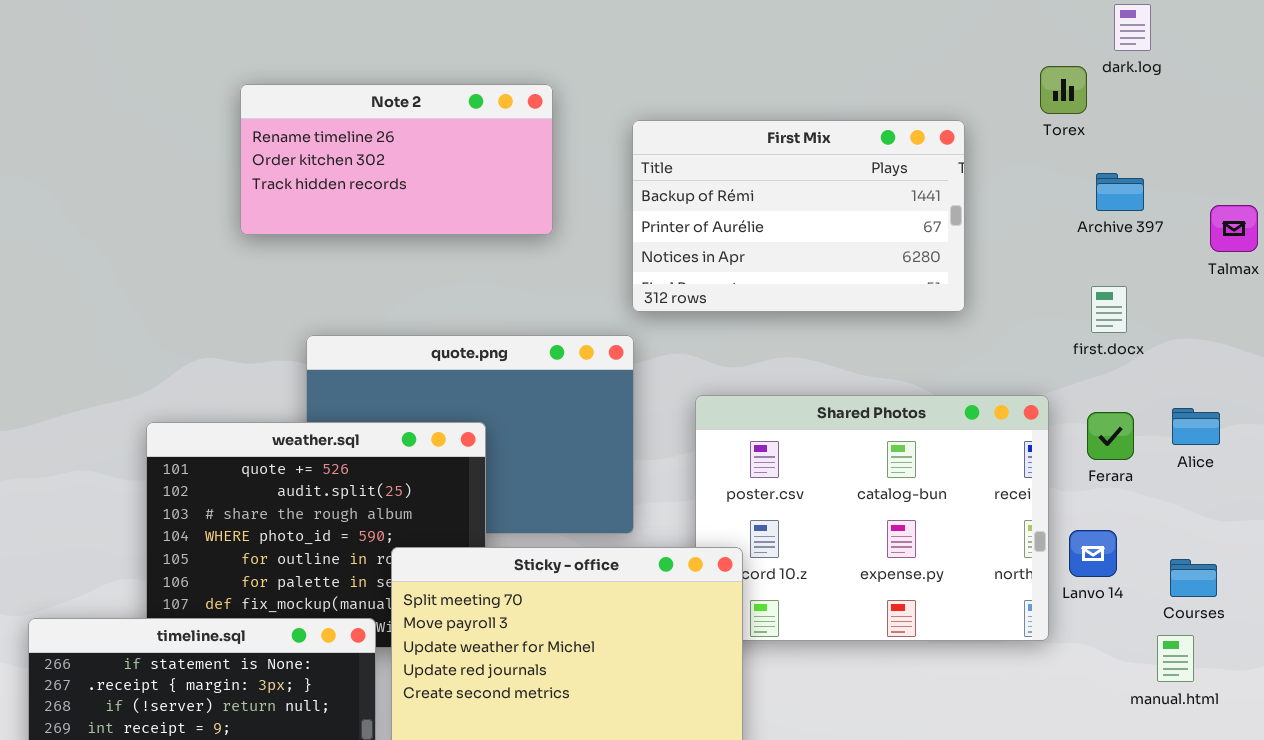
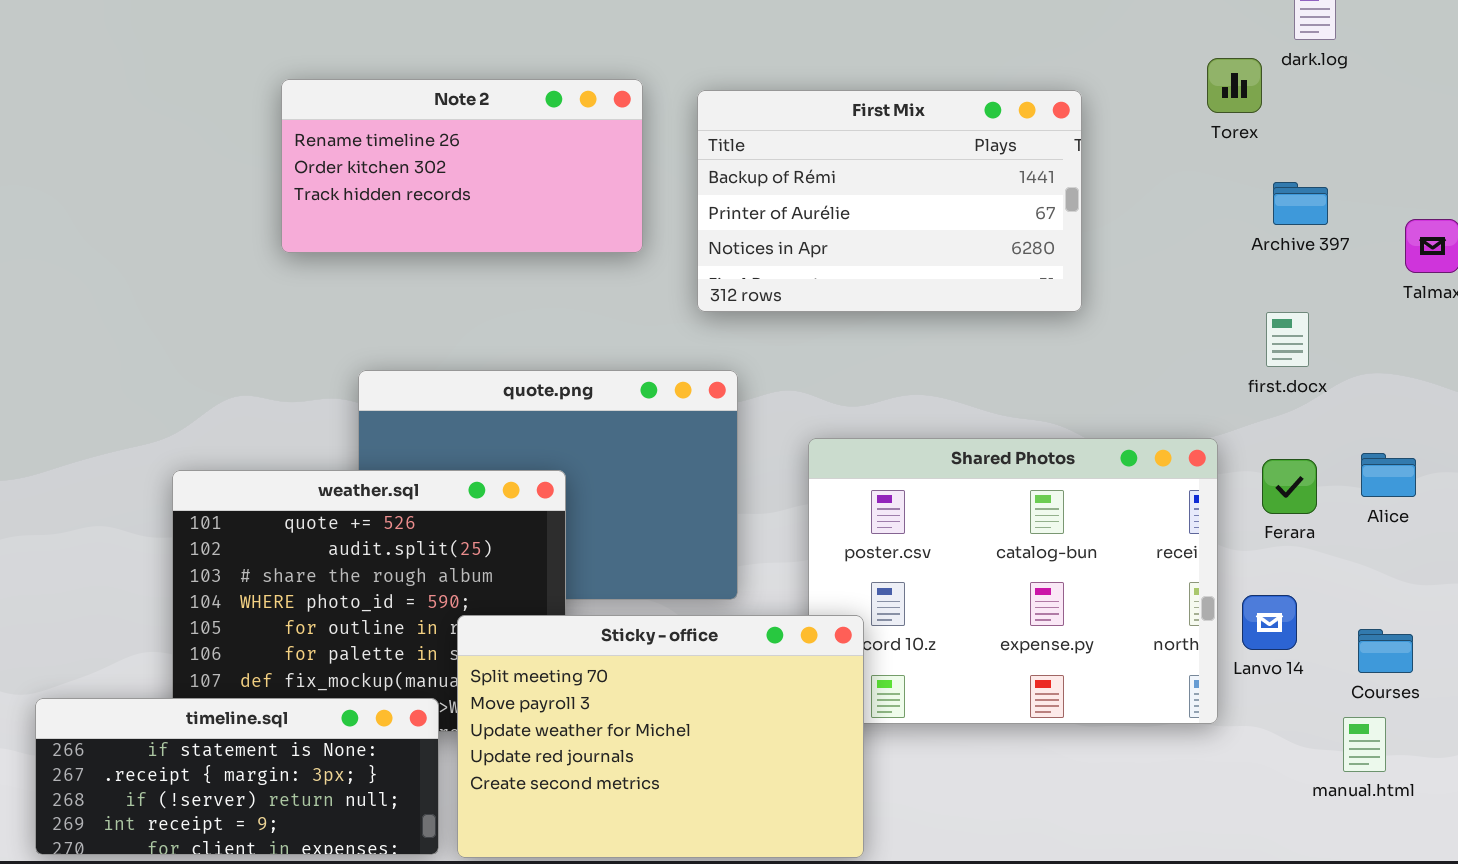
First Mix: [632,120,965,312] -> [697,90,1082,312], moved

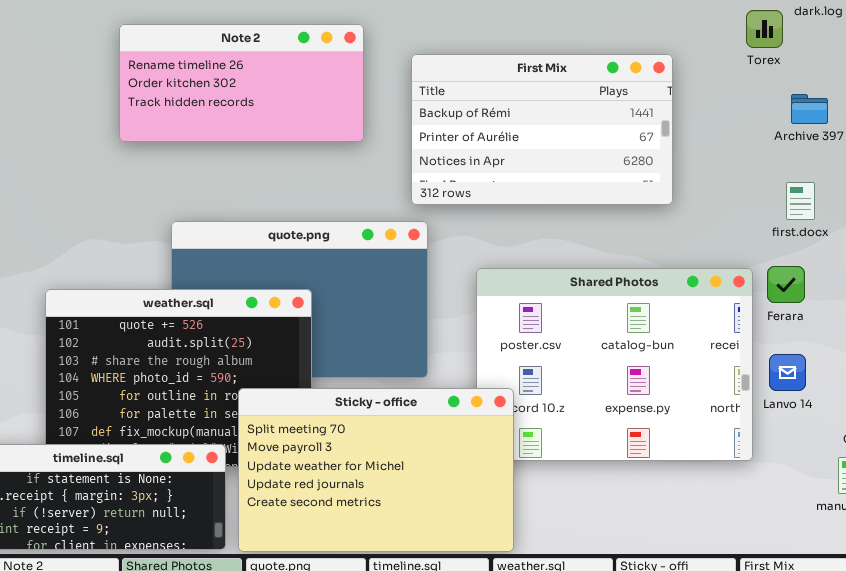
First Mix: [697,90,1082,312] -> [411,54,673,205], moved
Ferara: [1262,459,1317,514] -> [767,266,805,303], moved
Lanvo 14: [1242,595,1297,650] -> [769,354,806,391], moved

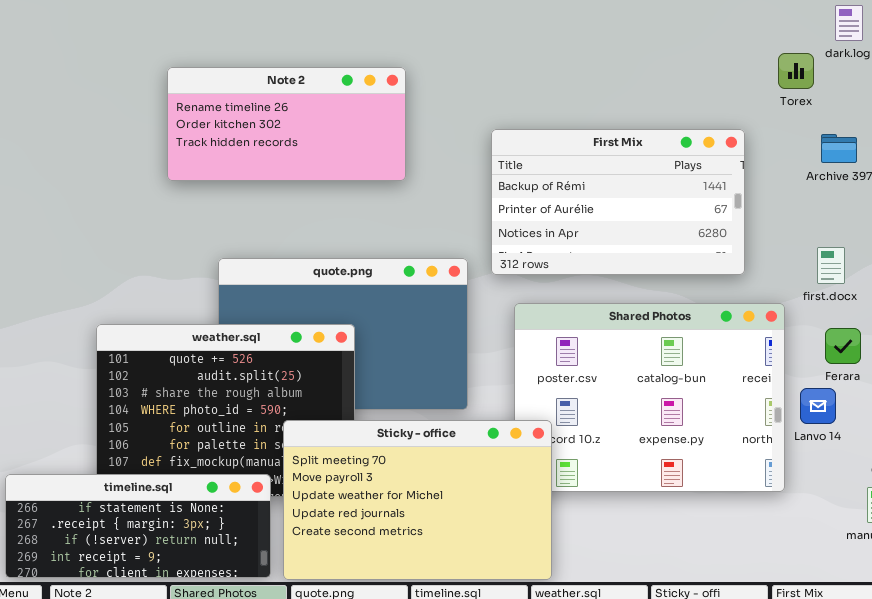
First Mix: [411,54,673,205] -> [491,129,745,275], moved
first.docx: [786,182,815,220] -> [817,247,845,284], moved
Ferara: [767,266,805,303] -> [825,328,861,364], moved

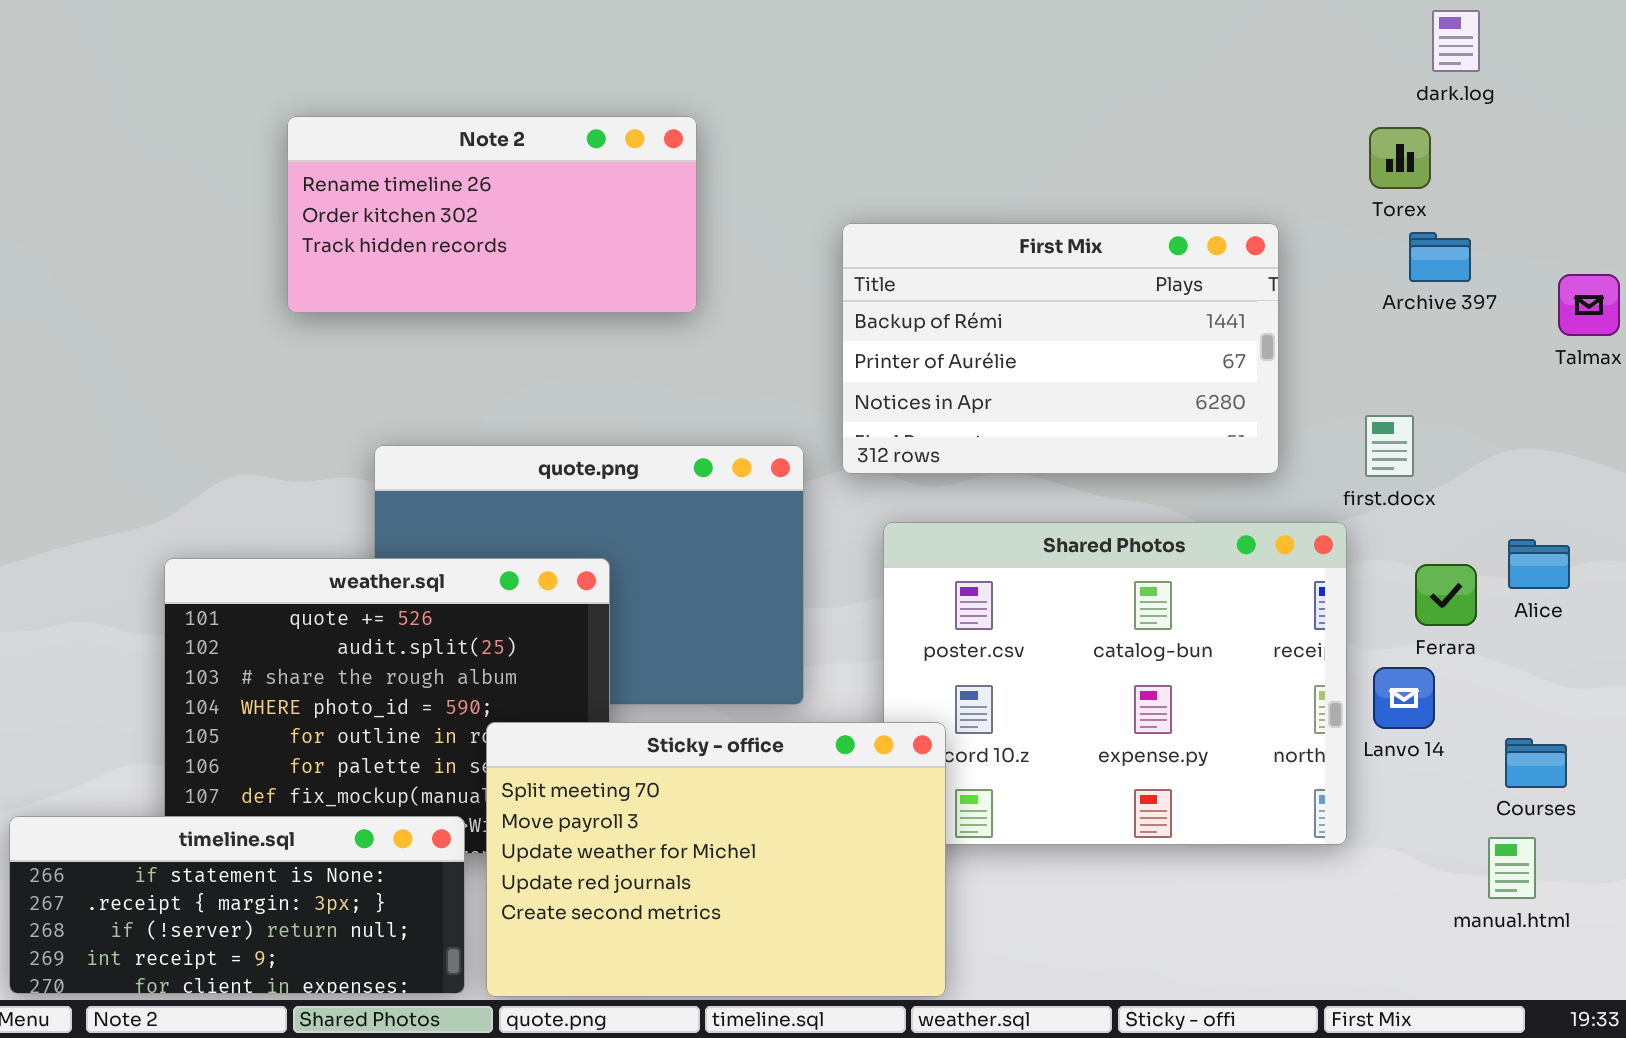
Torex: [778,53,814,89] -> [1369,127,1431,189], moved
first.docx: [817,247,845,284] -> [1365,415,1414,477], moved

